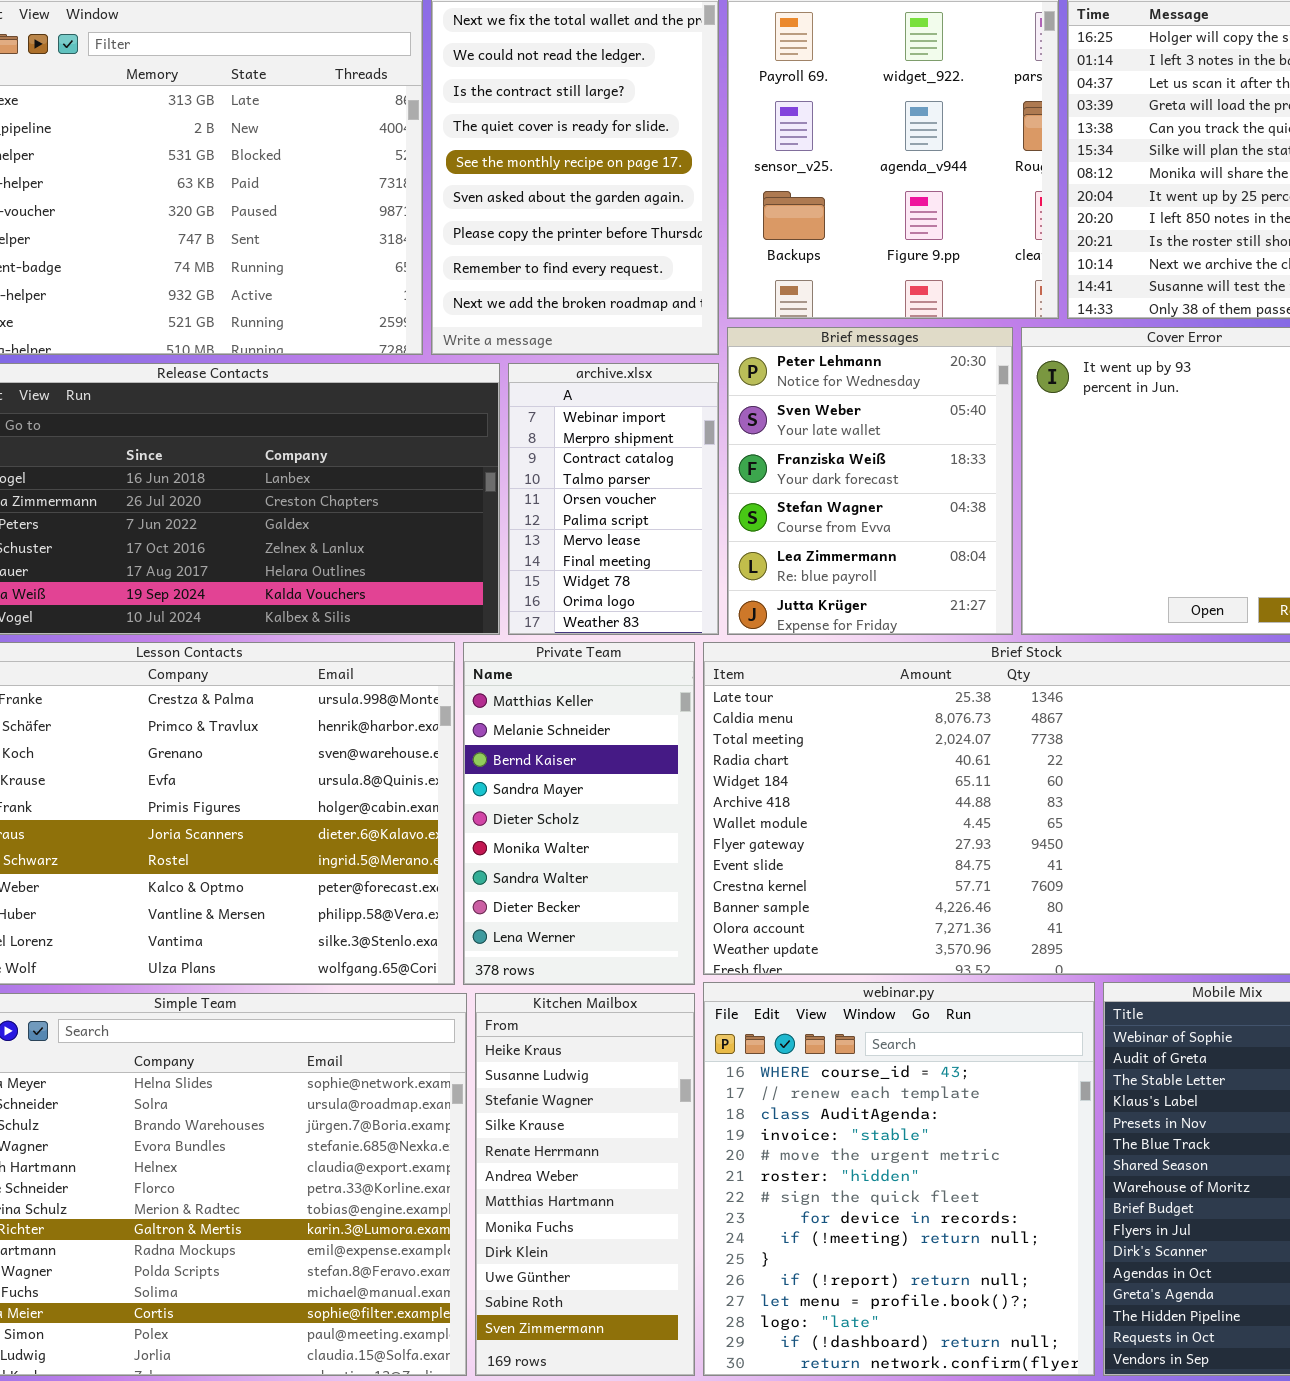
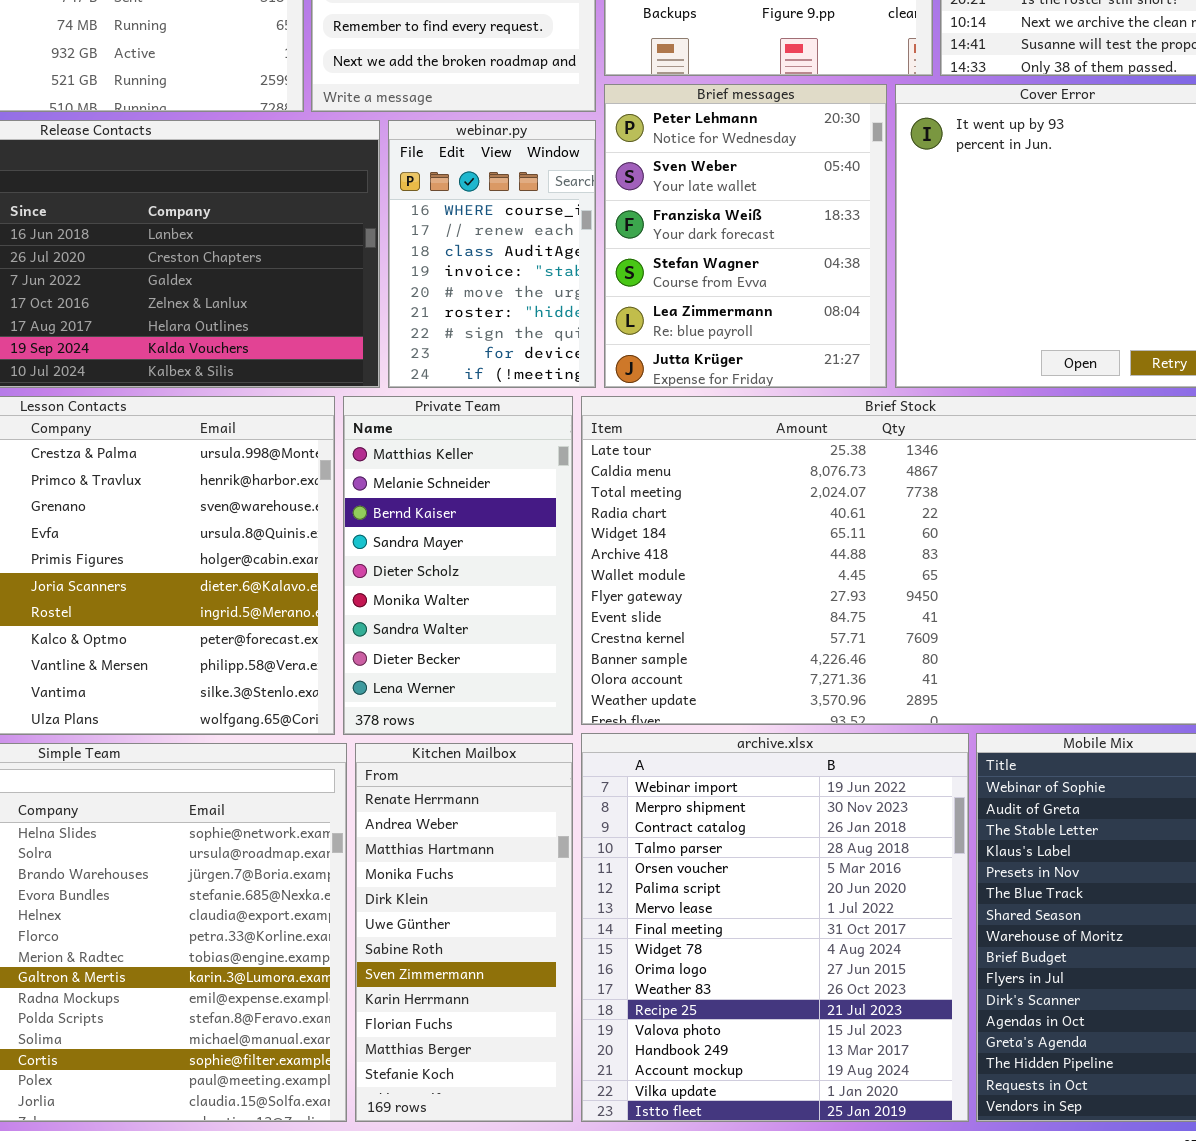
archive.xlsx: [508,363,719,635] -> [581,733,969,1122], moved, resized
webinar.py: [703,982,1095,1376] -> [388,120,596,388], moved, resized
Kitchen Mailbox: [475,993,695,1376] -> [355,743,573,1122], scrolled down 4 rows

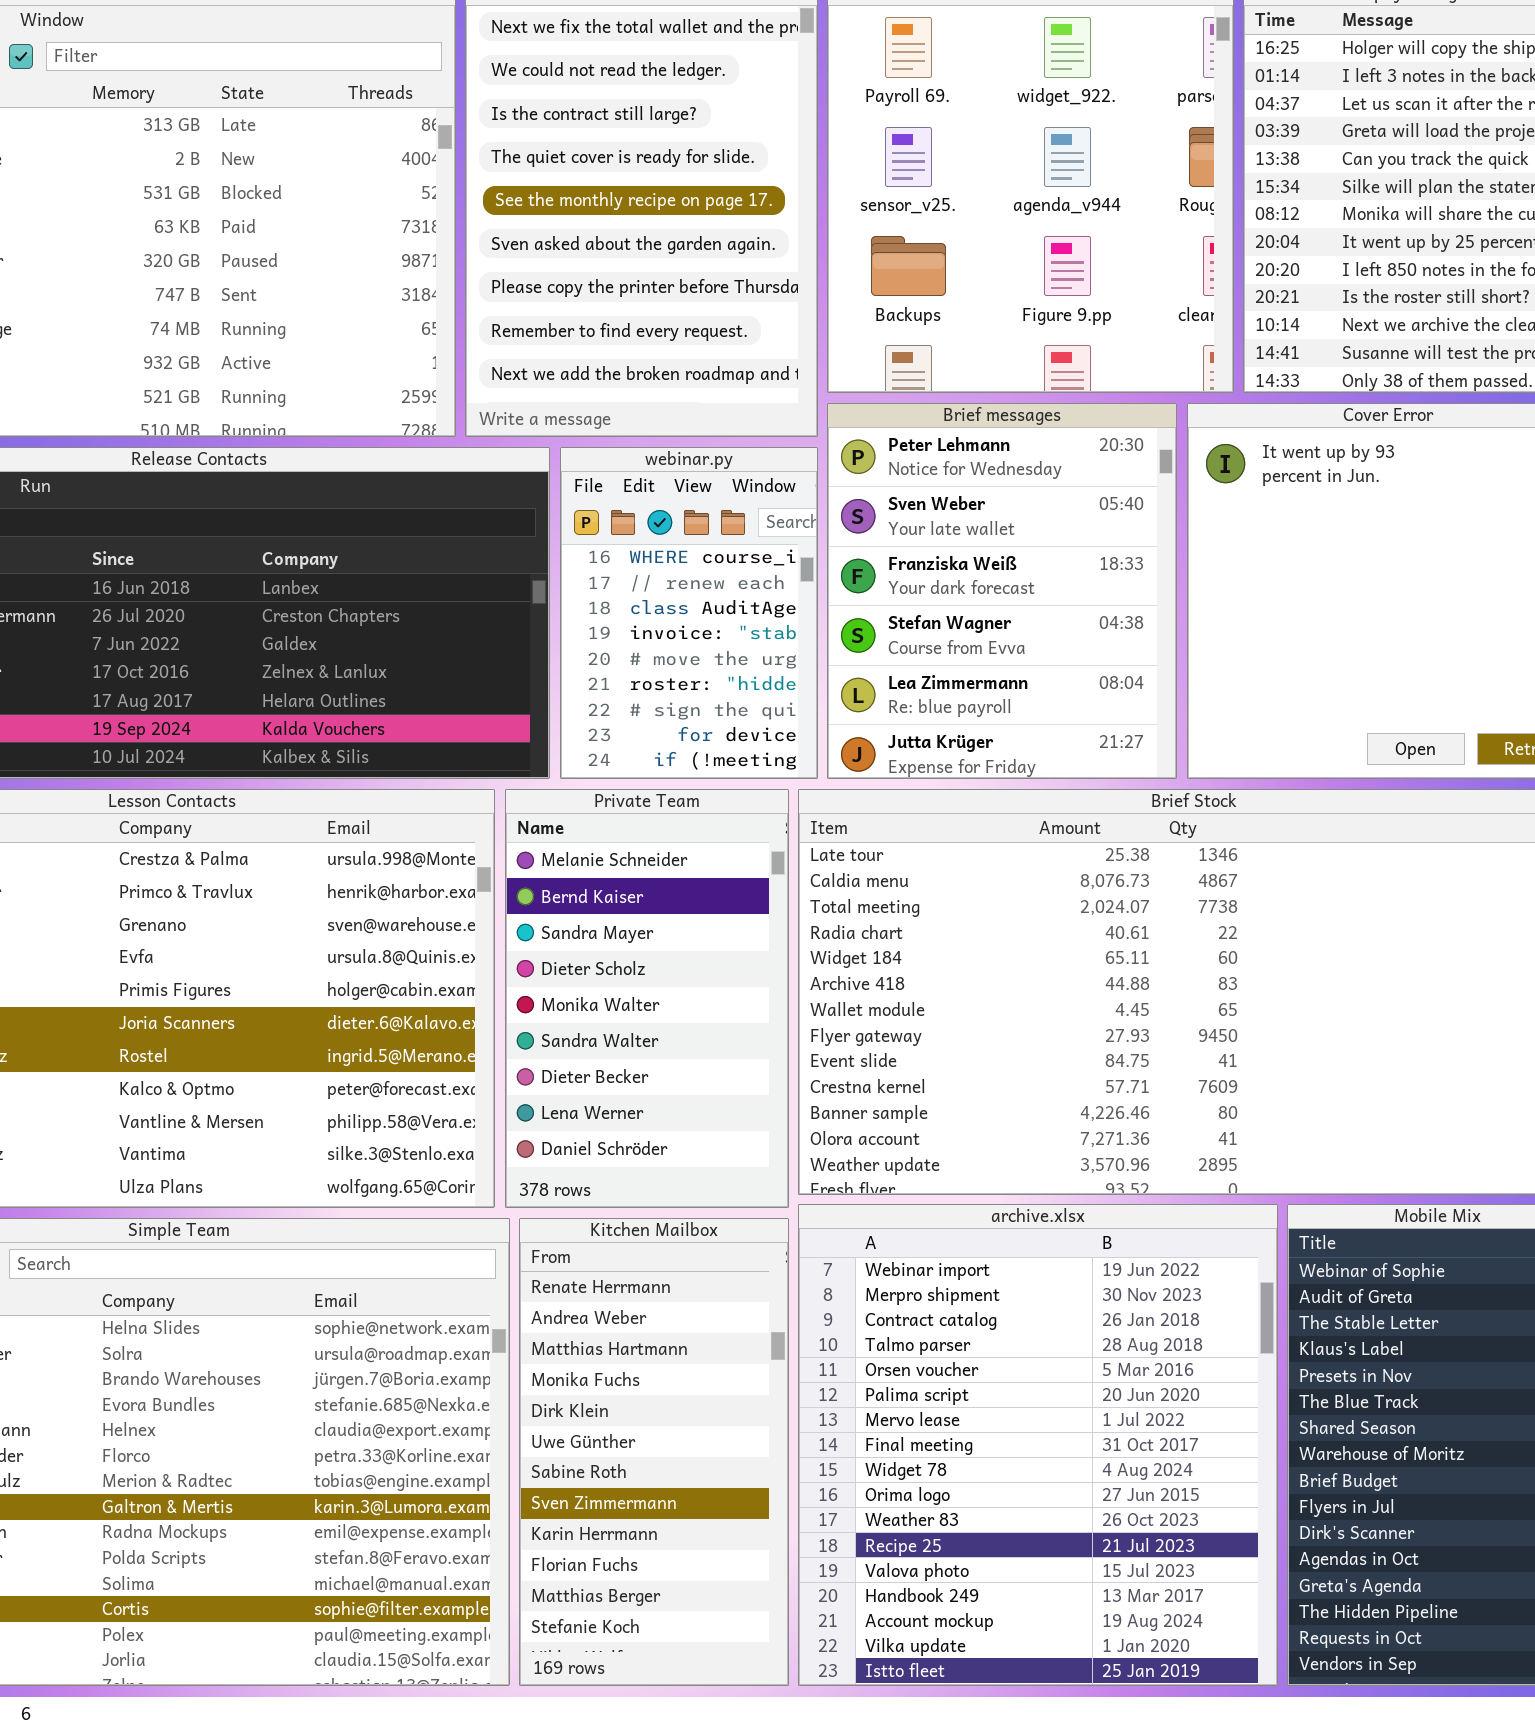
Private Team: [343,396,573,735] -> [505,789,789,1208], scrolled down 1 row

